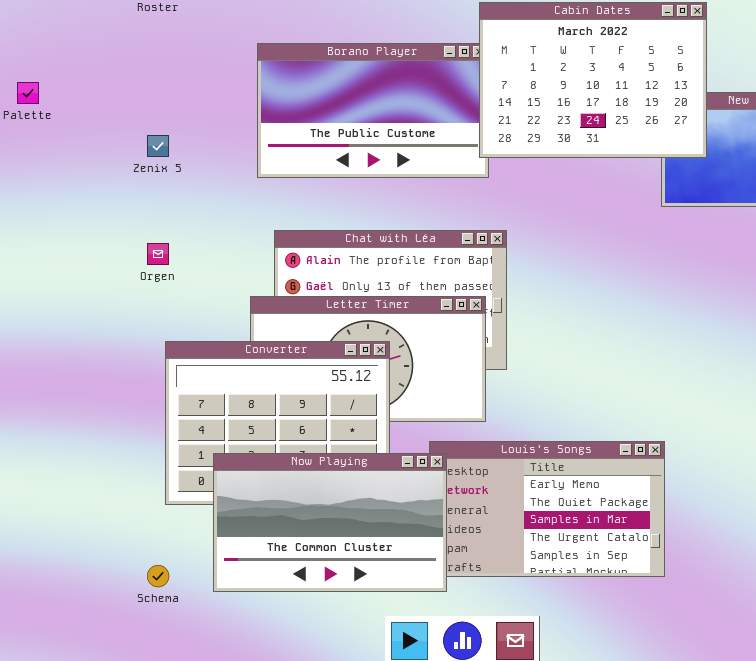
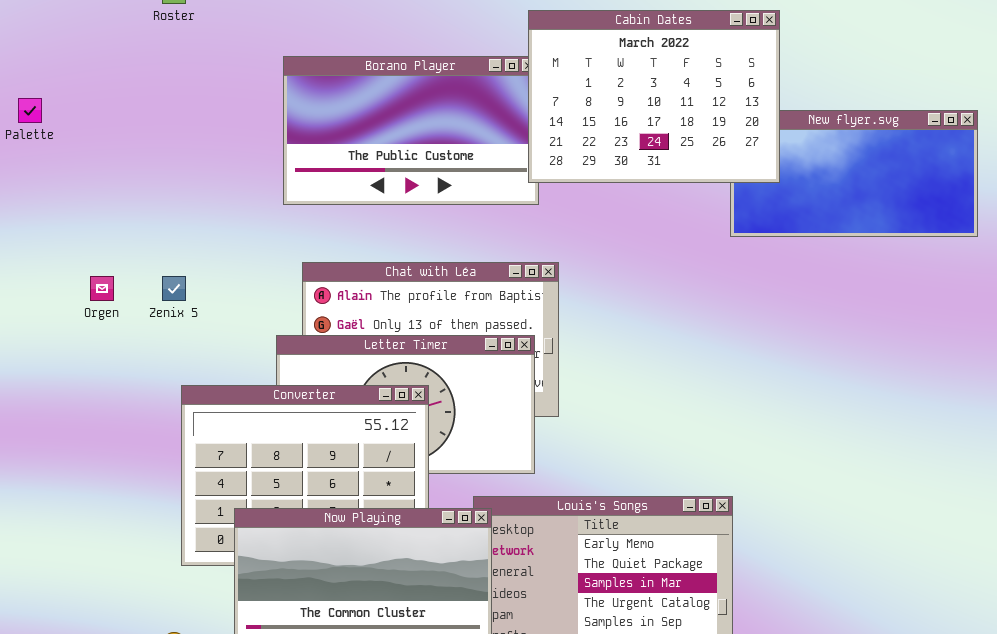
Zenix 5: [147,135,169,157] -> [162,276,186,301], moved
Orgen: [147,243,169,265] -> [90,276,114,301], moved

